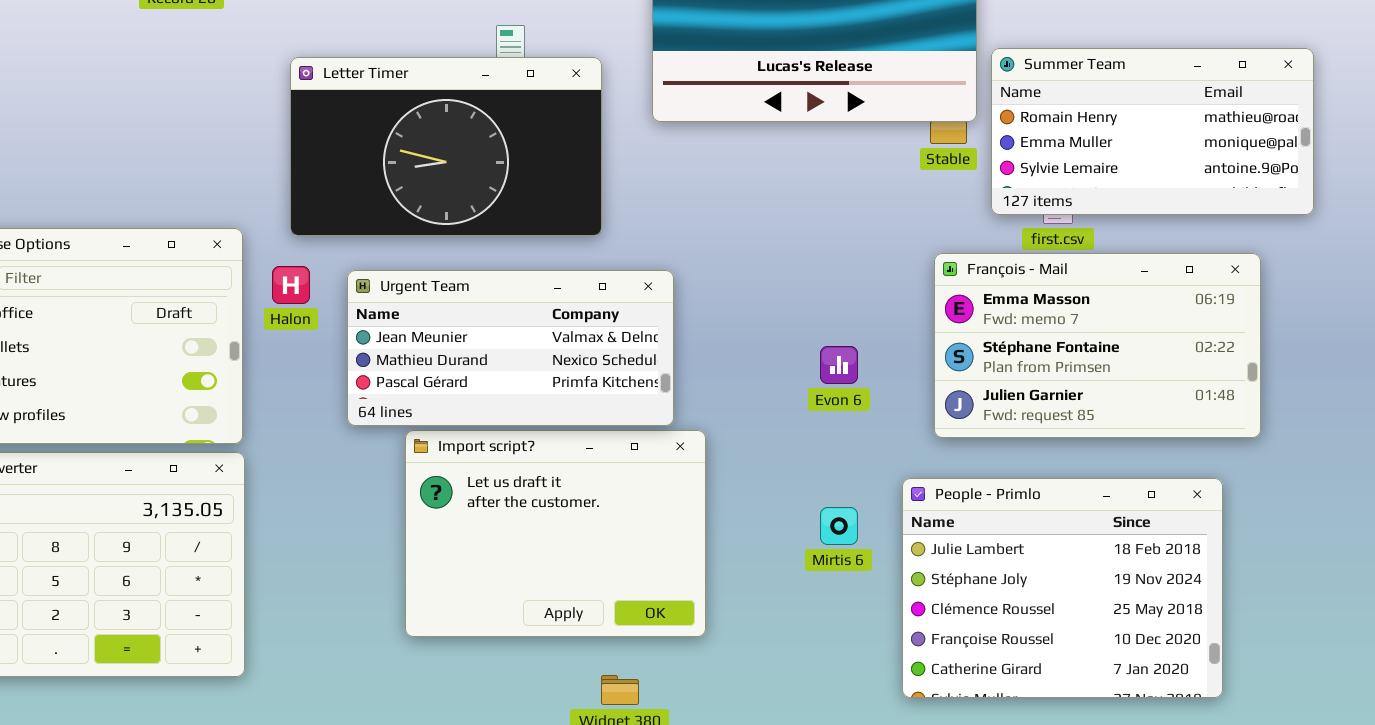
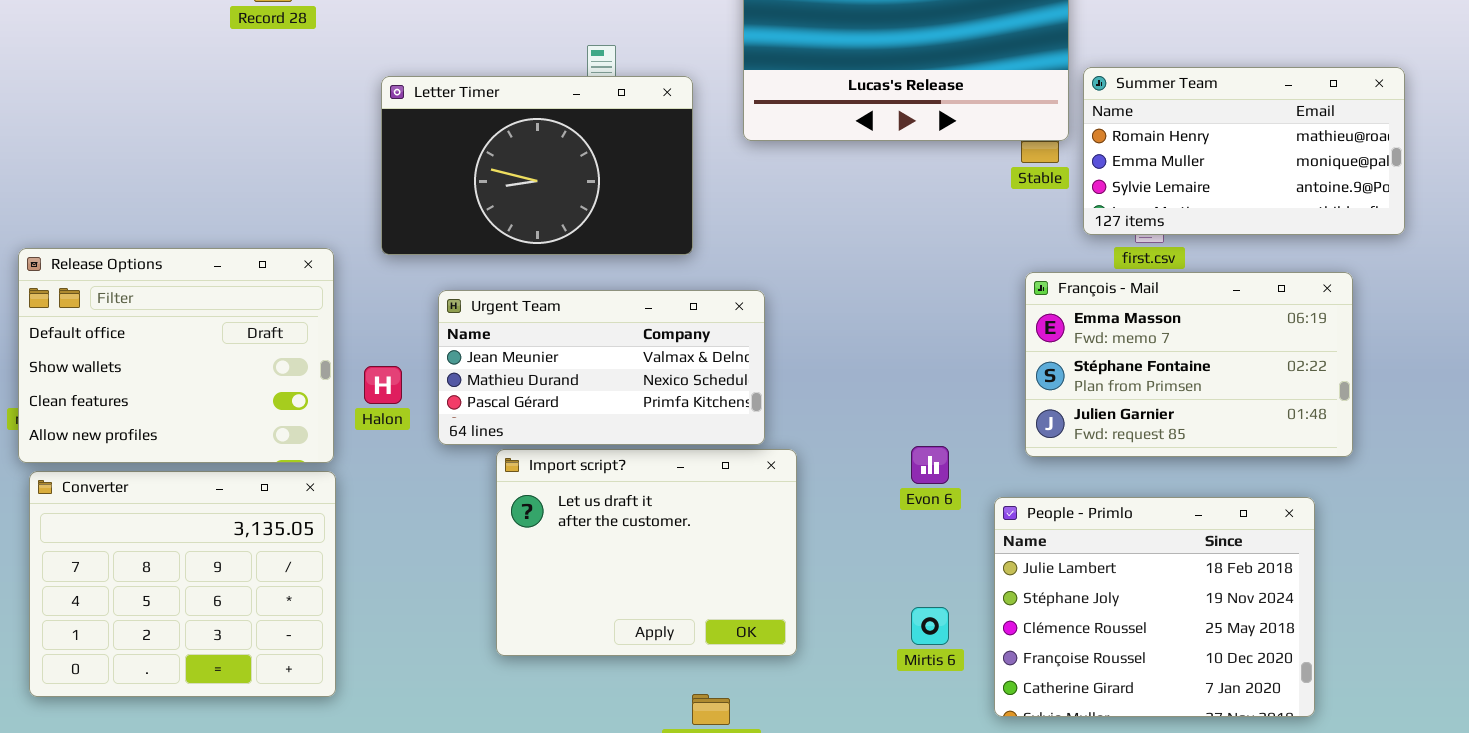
Halon: [272,266,310,304] -> [364,366,402,404], moved
Evon 6: [820,346,858,384] -> [911,446,949,484], moved
Mirtis 6: [820,507,858,545] -> [911,607,949,645], moved

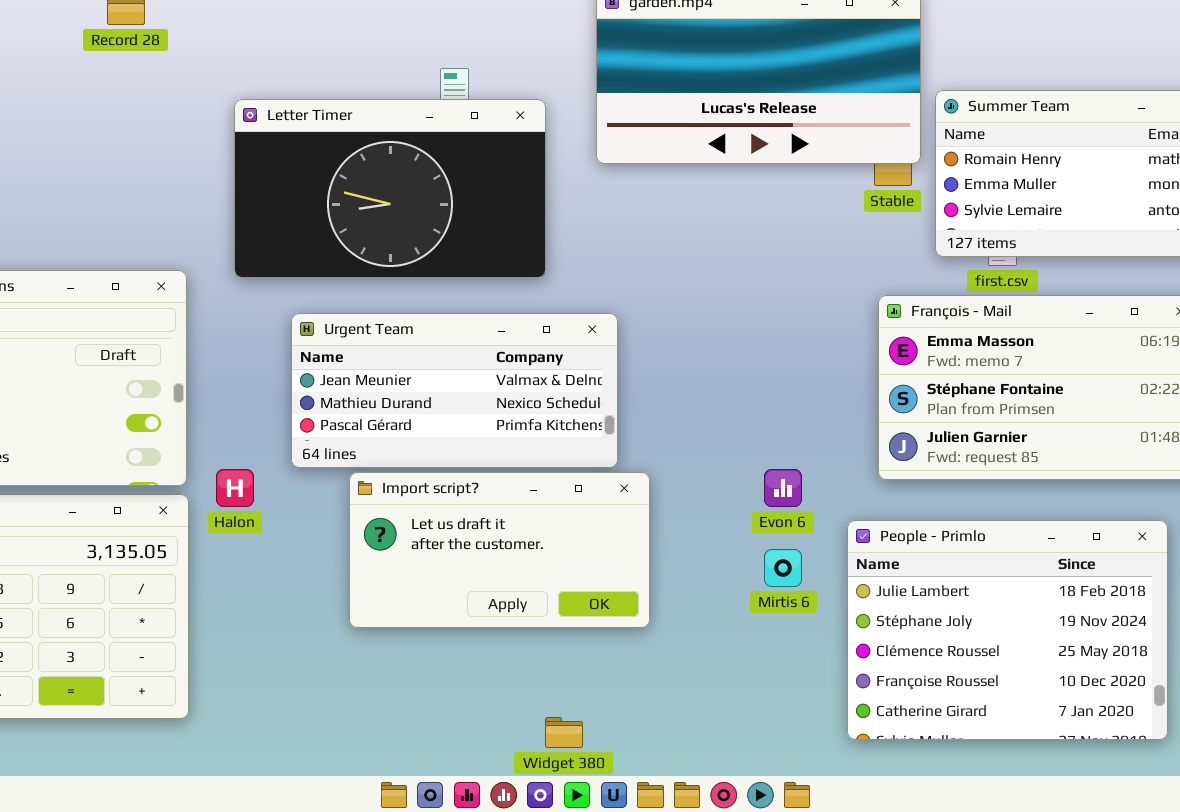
Halon: [364,366,402,404] -> [216,469,254,507], moved
Import script?: [496,449,797,656] -> [349,472,650,628], resized
Mirtis 6: [911,607,949,645] -> [764,549,802,587], moved

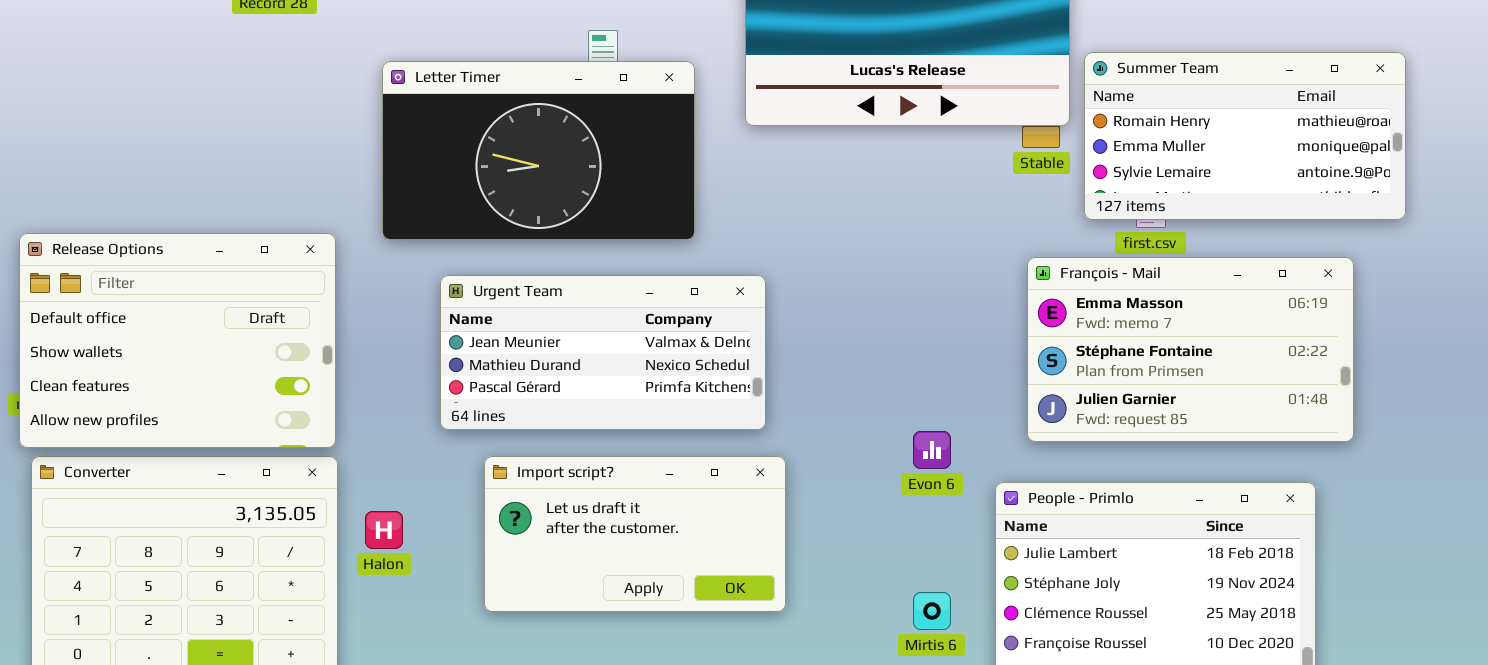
Halon: [216,469,254,507] -> [365,511,403,549], moved
Import script?: [349,472,650,628] -> [484,456,786,612], moved
Mirtis 6: [764,549,802,587] -> [913,592,951,630], moved

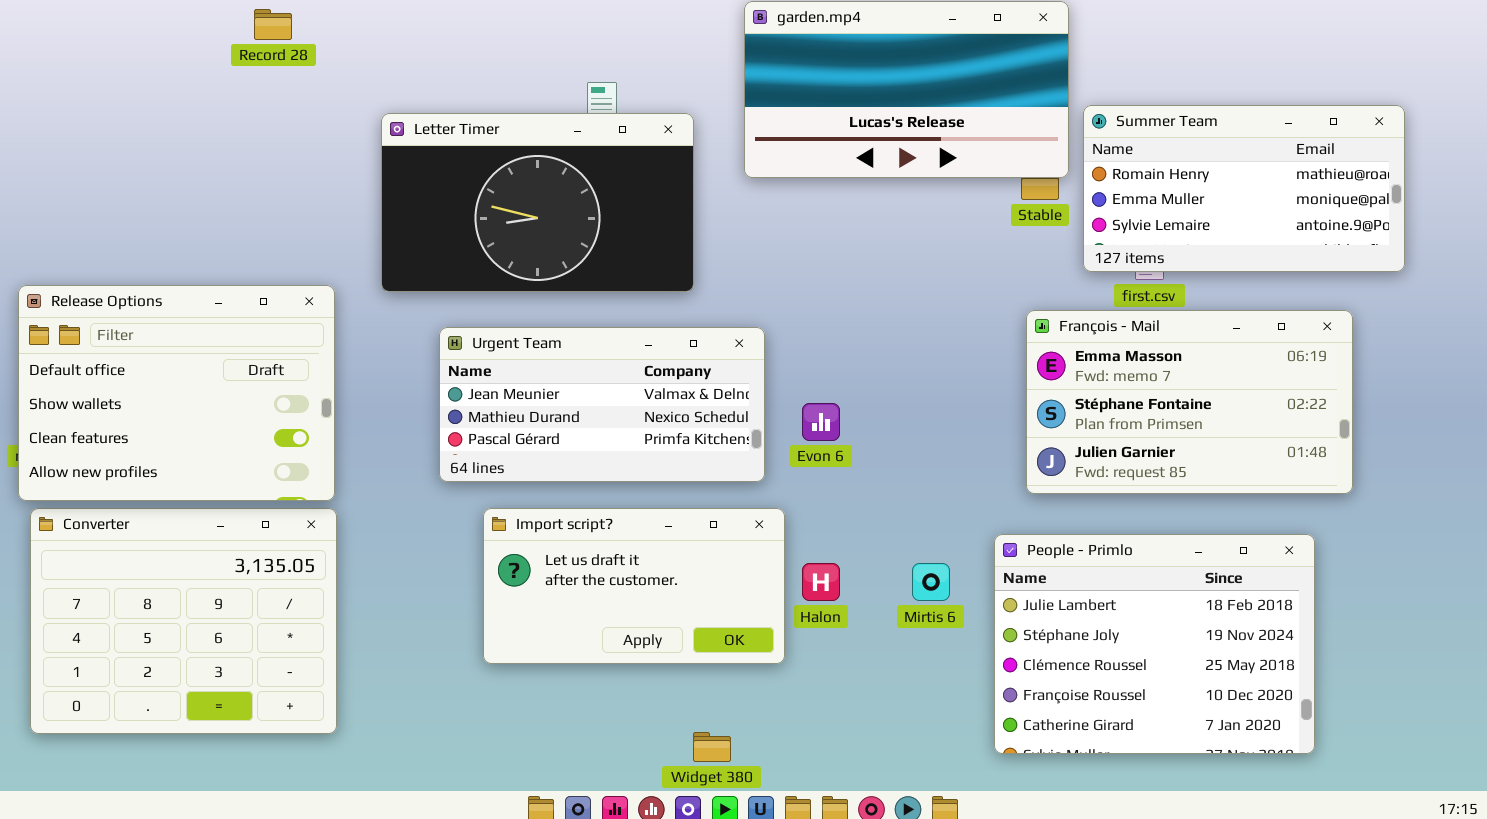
Evon 6: [913,431,951,469] -> [802,403,840,441], moved
Halon: [365,511,403,549] -> [802,563,840,601], moved
Mirtis 6: [913,592,951,630] -> [912,563,950,601], moved

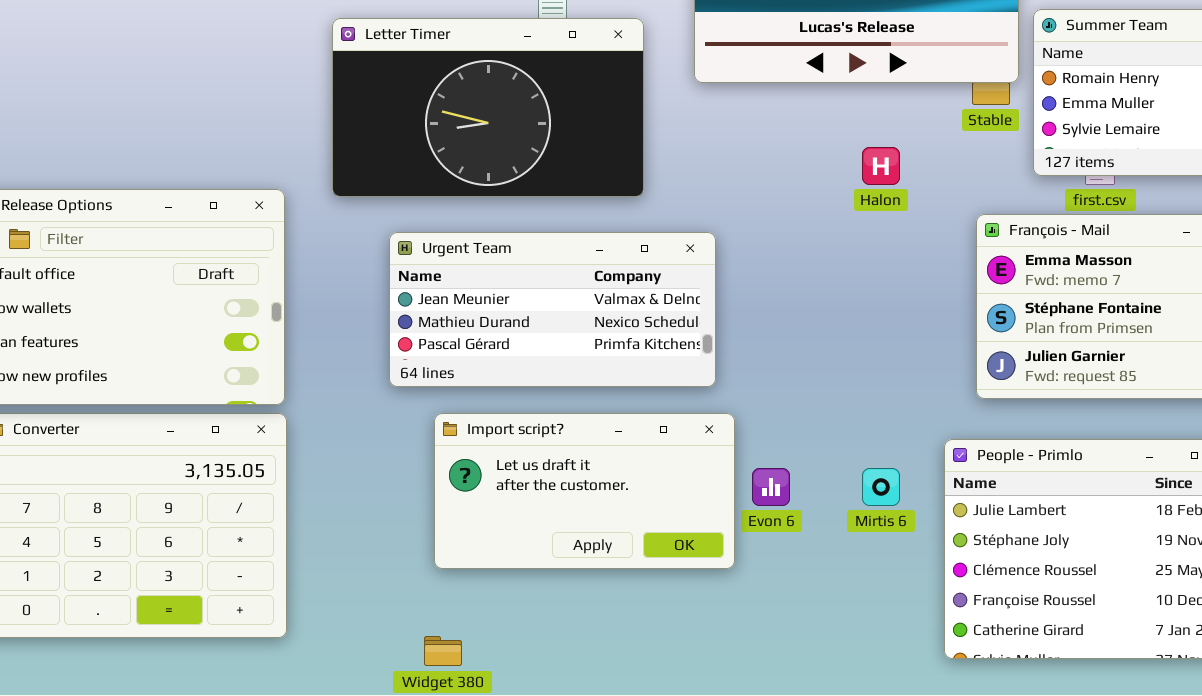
Evon 6: [802,403,840,441] -> [752,468,790,506], moved
Halon: [802,563,840,601] -> [862,147,900,185], moved
Widget 380: [693,732,731,762] -> [424,636,462,666], moved

